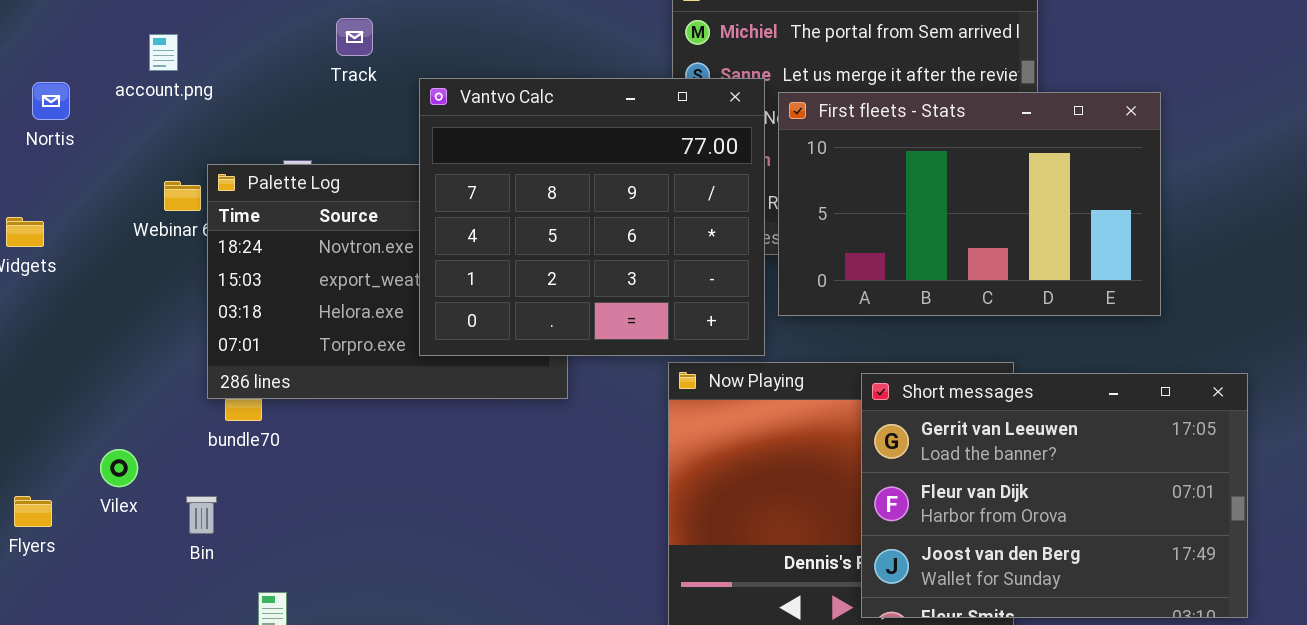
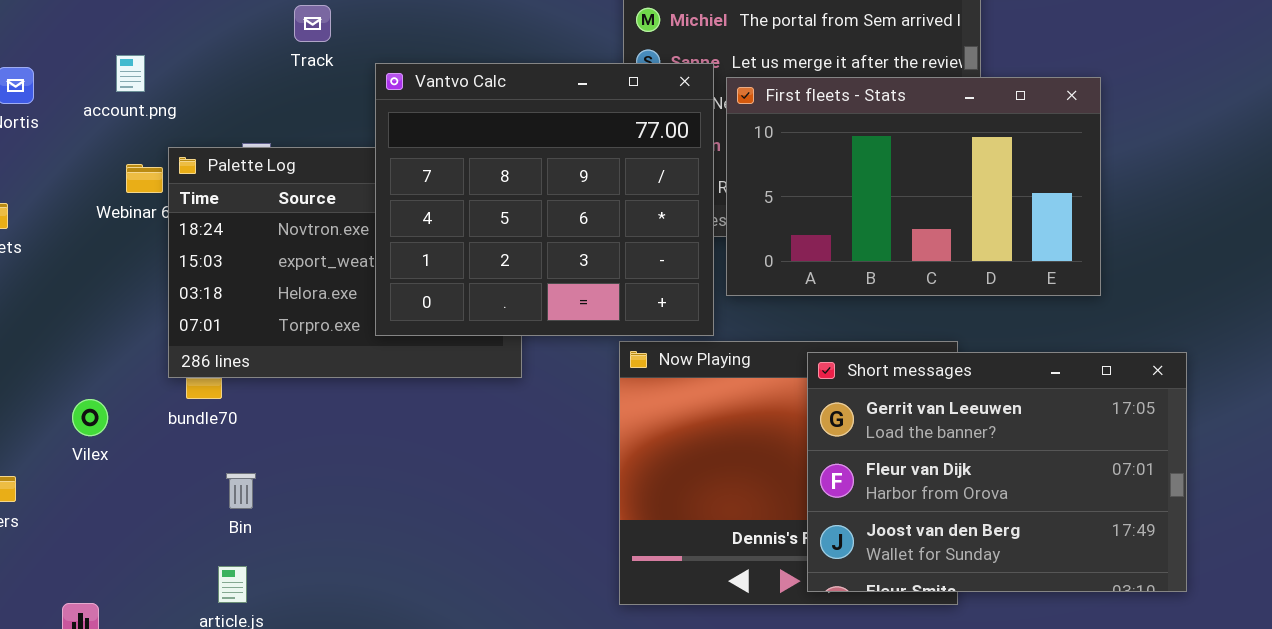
account.png: [149,34,178,71] -> [116,55,145,92], moved
Vilex: [100,449,138,487] -> [72,399,108,436], moved
Bin: [186,496,217,534] -> [226,473,256,509], moved

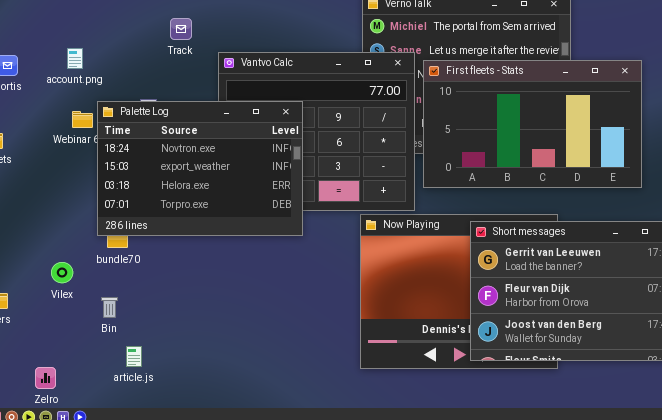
Palette Log: [168,147,522,378] -> [97,101,303,236], raised
Vilex: [72,399,108,436] -> [51,262,73,283], moved
Bin: [226,473,256,509] -> [101,297,118,318], moved

